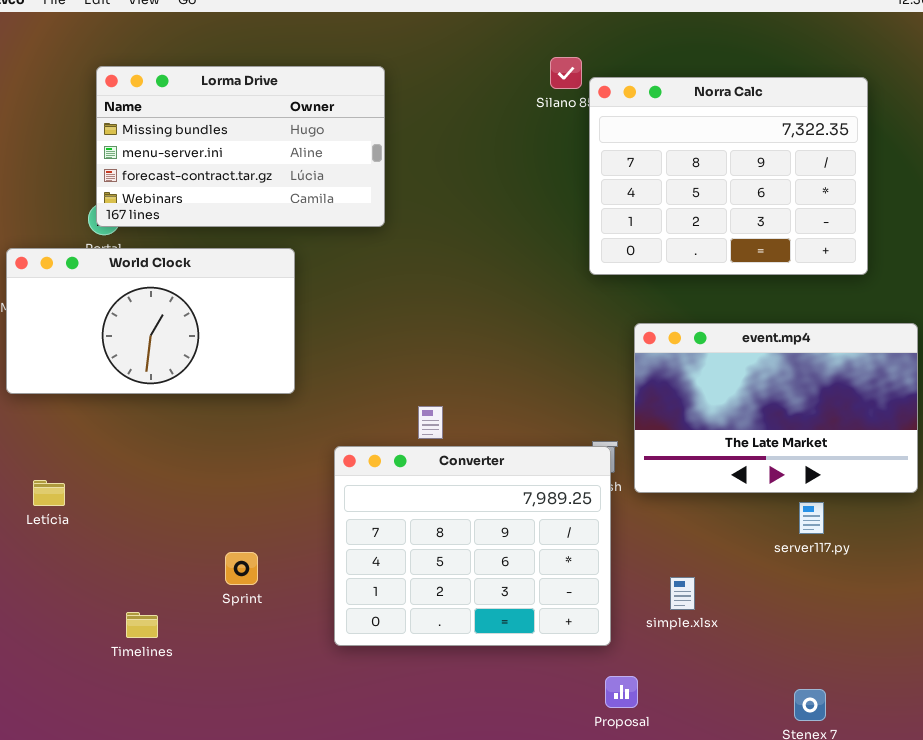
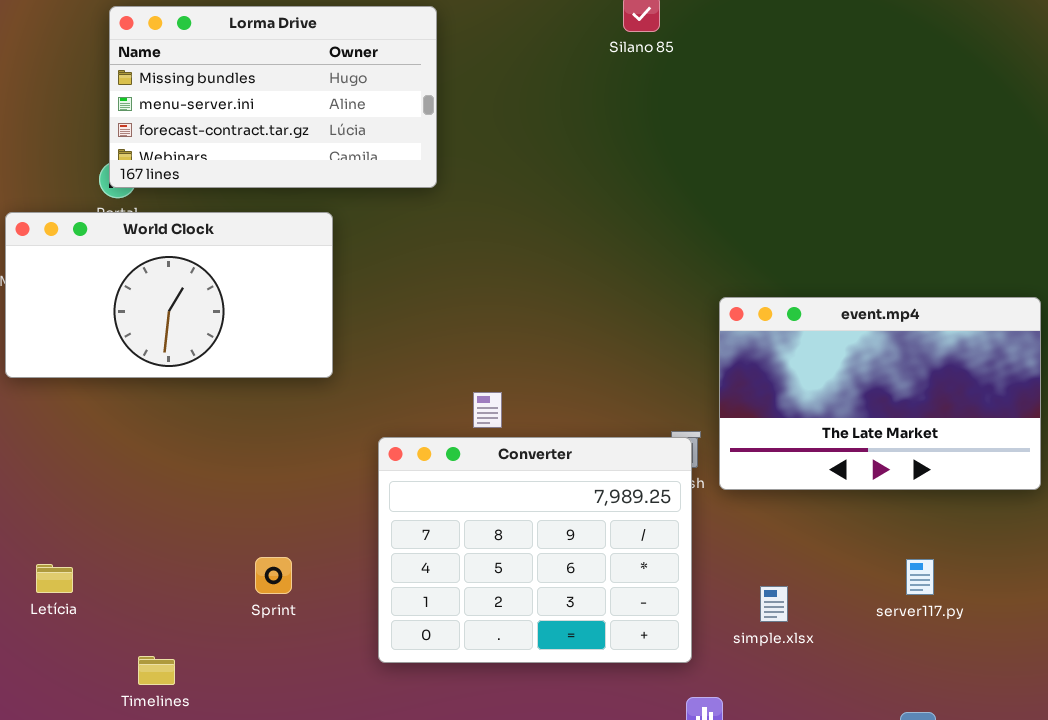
Norra Calc: [589,77,868,275] -> none, closed
Letícia: [33,480,65,506] -> [36,564,73,593], moved
server117.py: [799,502,824,534] -> [906,559,934,595], moved
Timelines: [126,612,158,638] -> [138,656,175,685], moved

